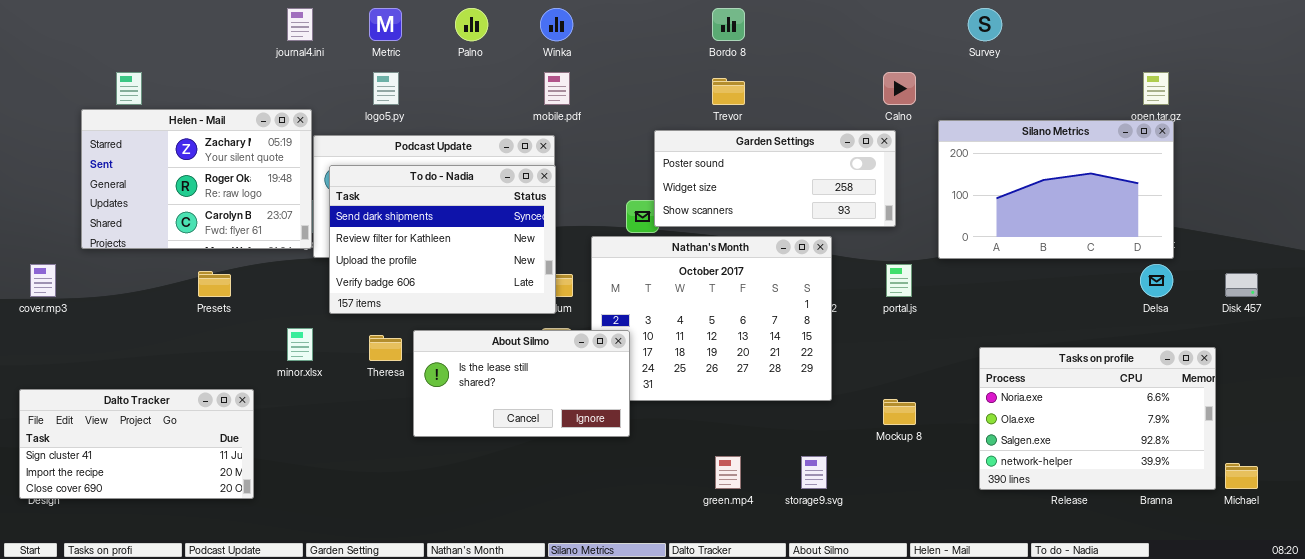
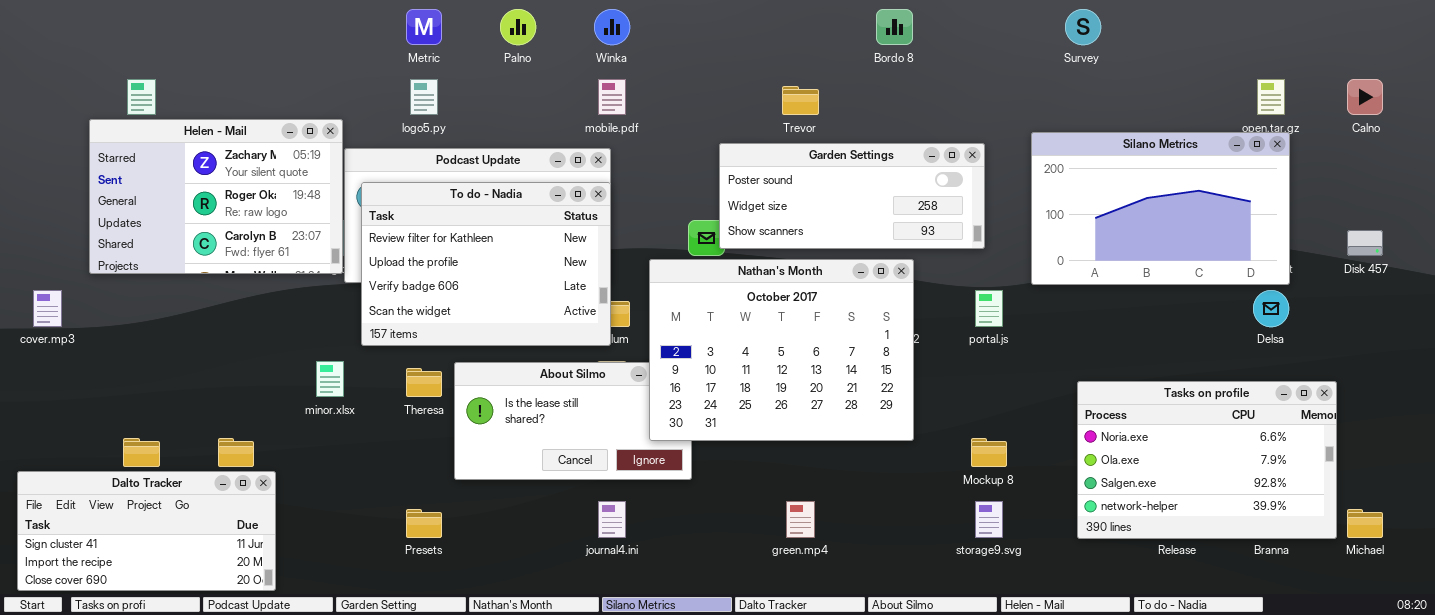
journal4.ini: [287,8,313,41] -> [598,501,626,538], moved
Bordo 8: [712,8,745,41] -> [876,9,913,45], moved
Calno: [883,72,916,105] -> [1347,79,1383,115], moved
To do - Nadia: [329,165,556,314] -> [361,182,611,346], scrolled down 1 row
Nathan's Month: [591,236,832,401] -> [649,259,914,441], raised
Presets: [198,271,231,297] -> [406,509,442,538], moved
Disk 457: [1225,273,1258,297] -> [1347,230,1383,256], moved
Dalto Tracker: [19,389,254,499] -> [17,471,276,591], moved
storage9.svg: [801,456,827,489] -> [975,501,1003,538], moved

